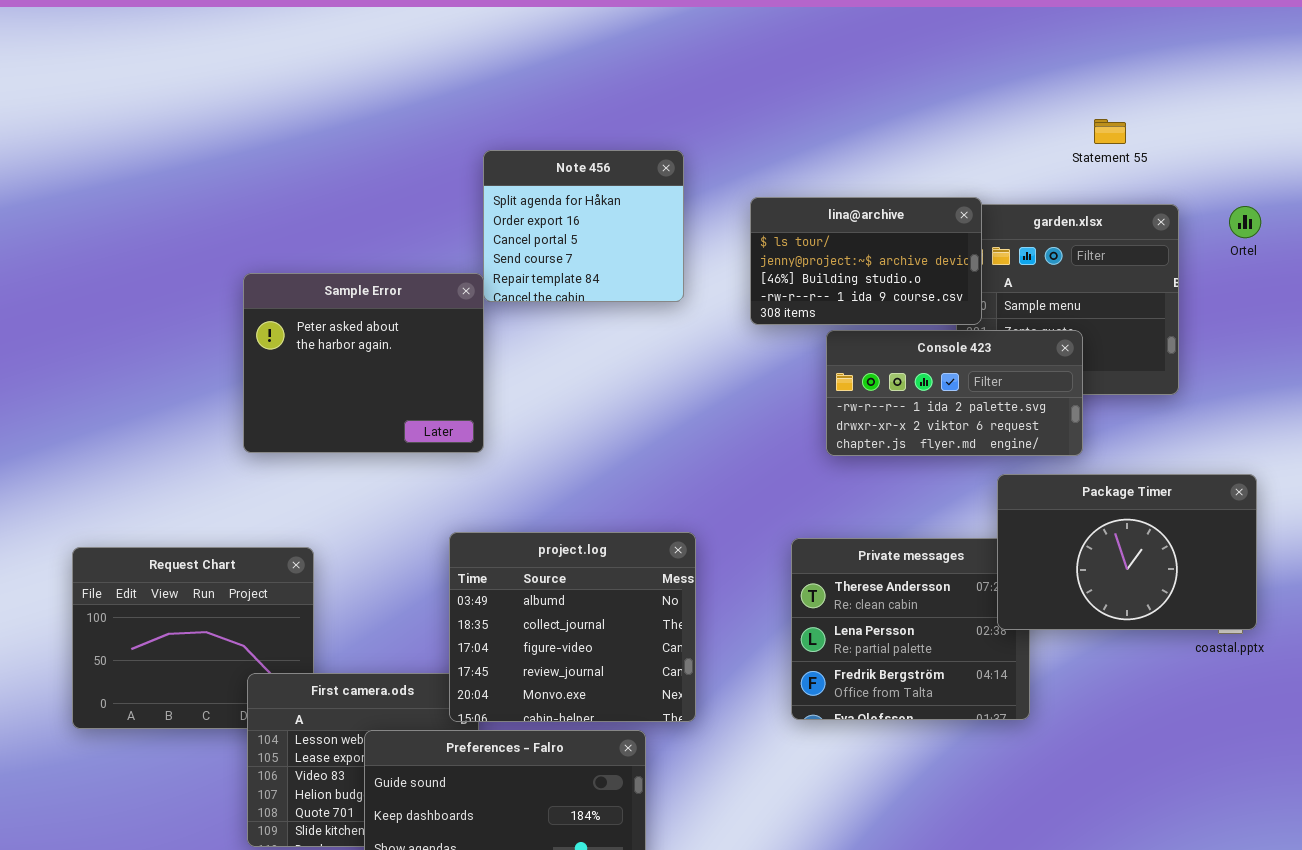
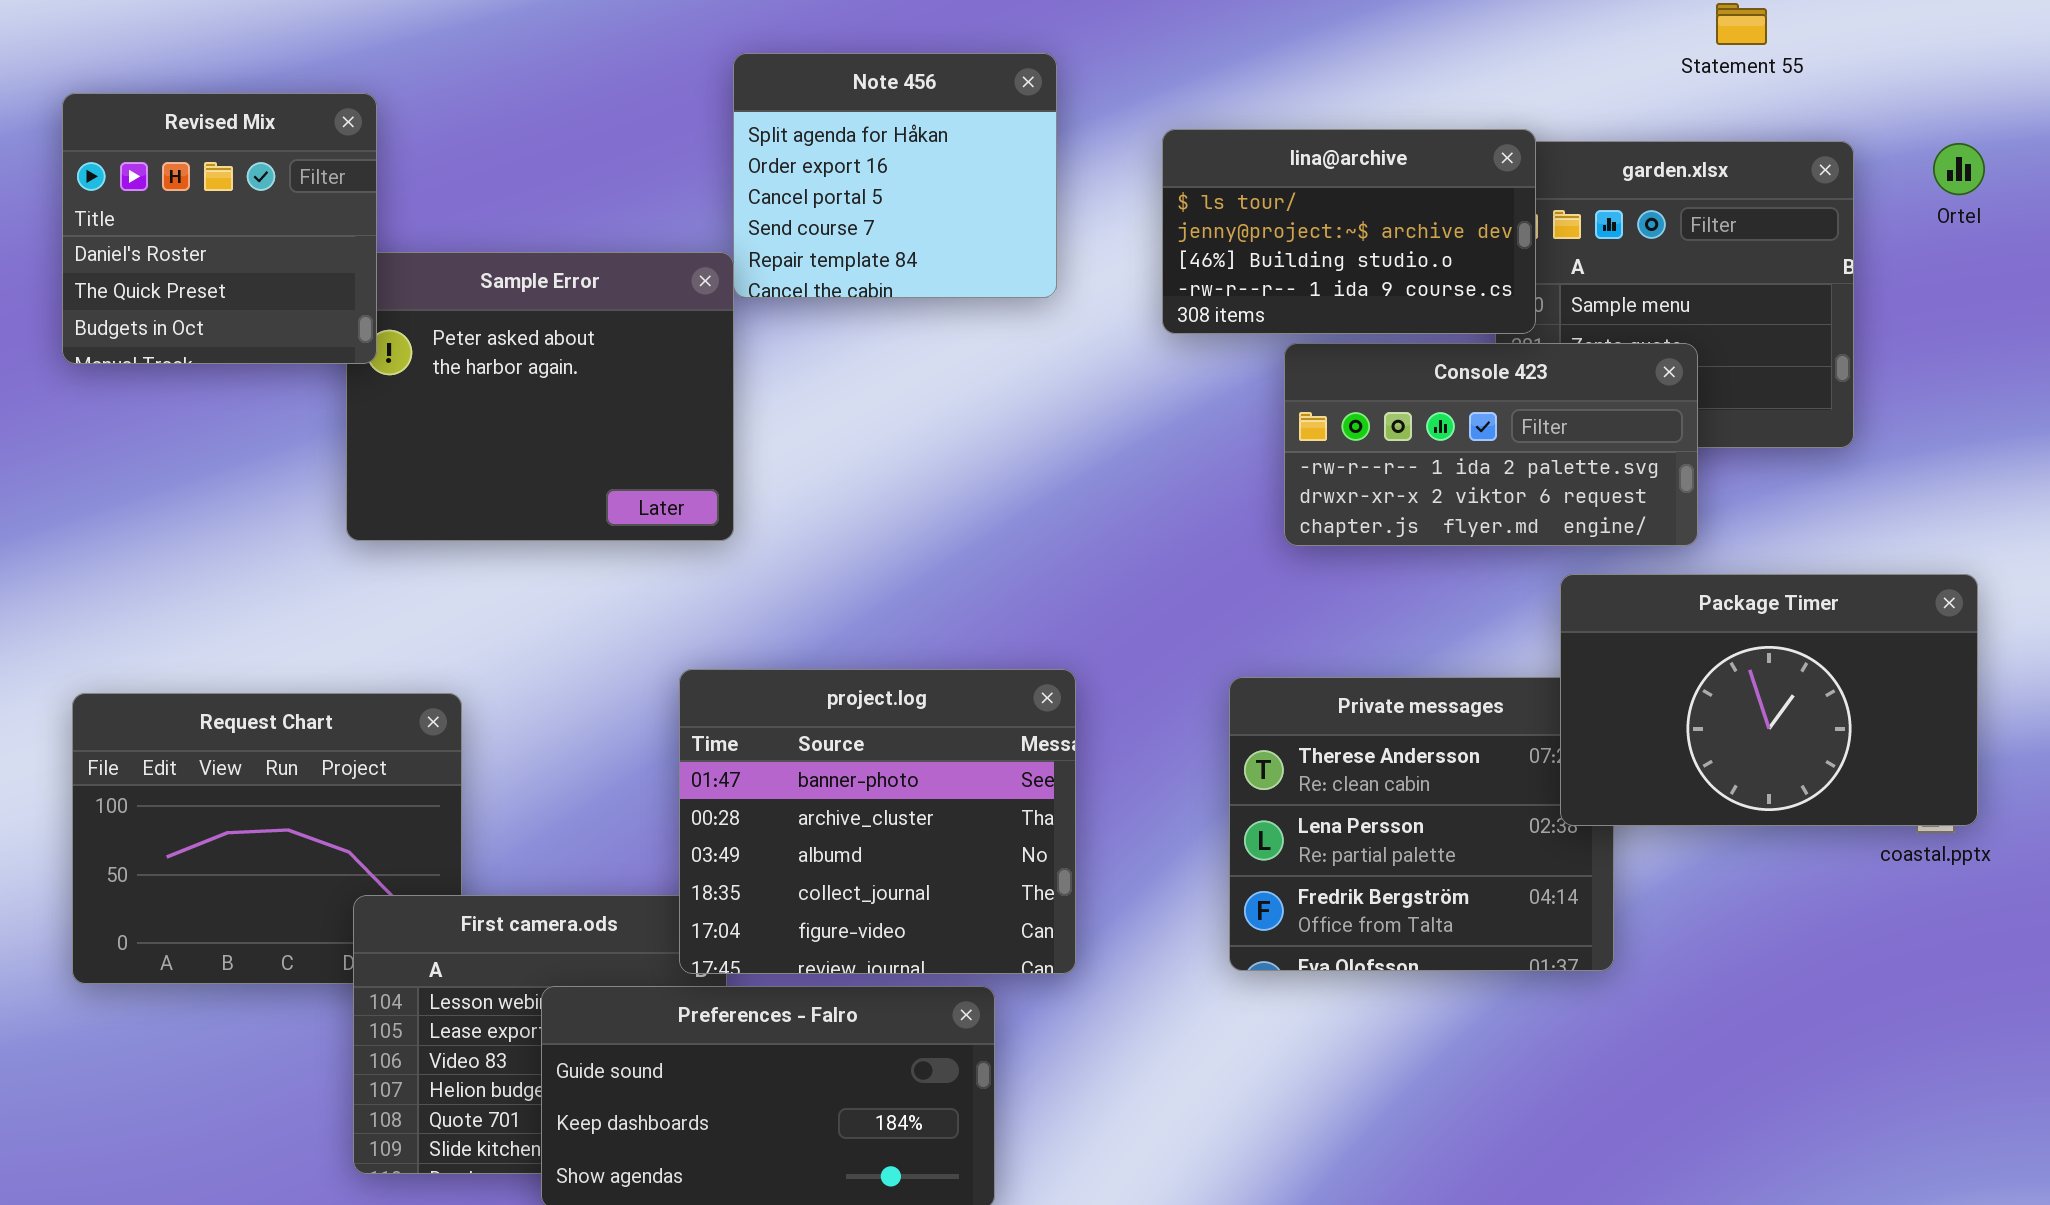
Revised Mix: none -> [62,93,377,364], opened
project.log: [449,532,696,722] -> [679,669,1076,974], scrolled up 2 rows

